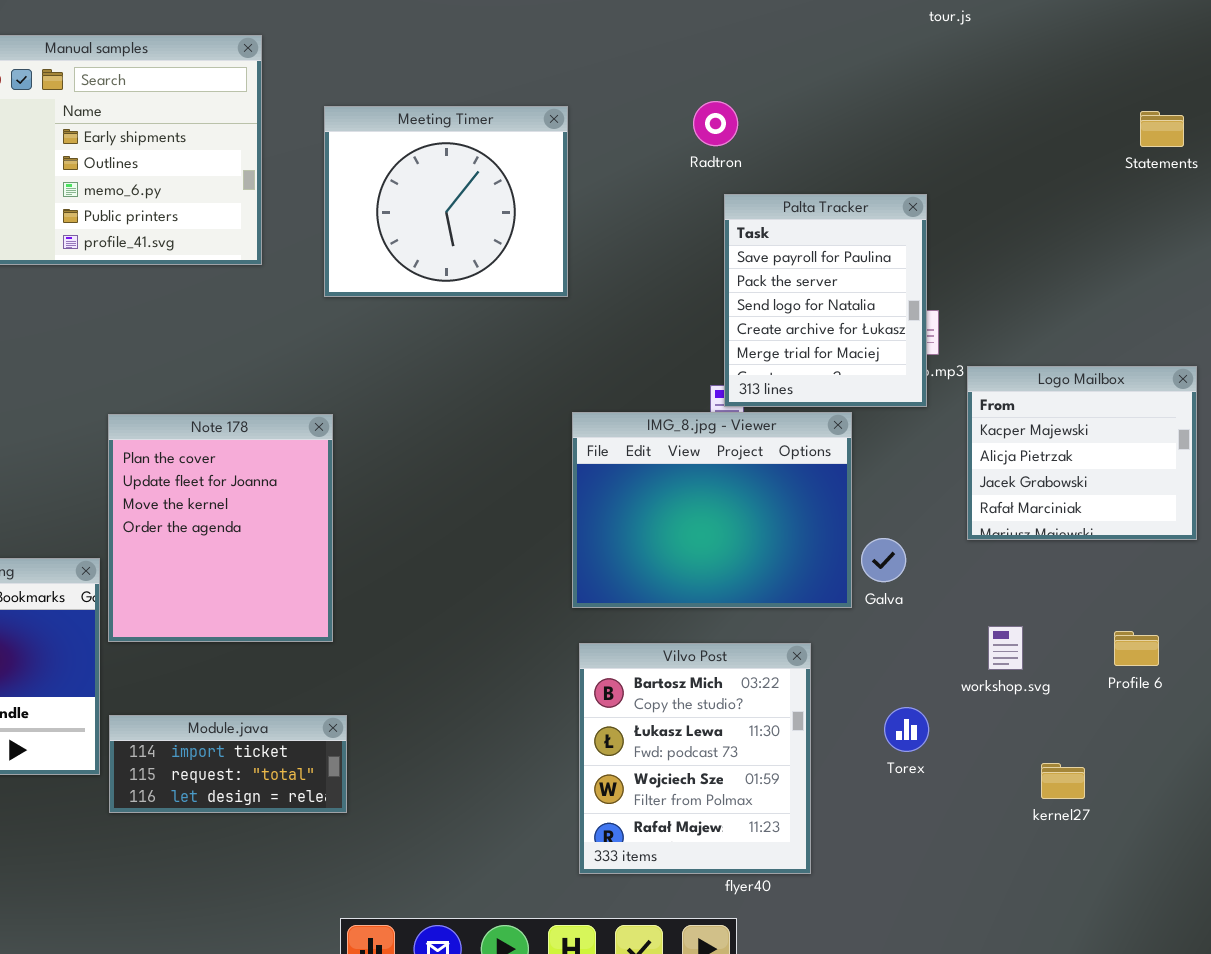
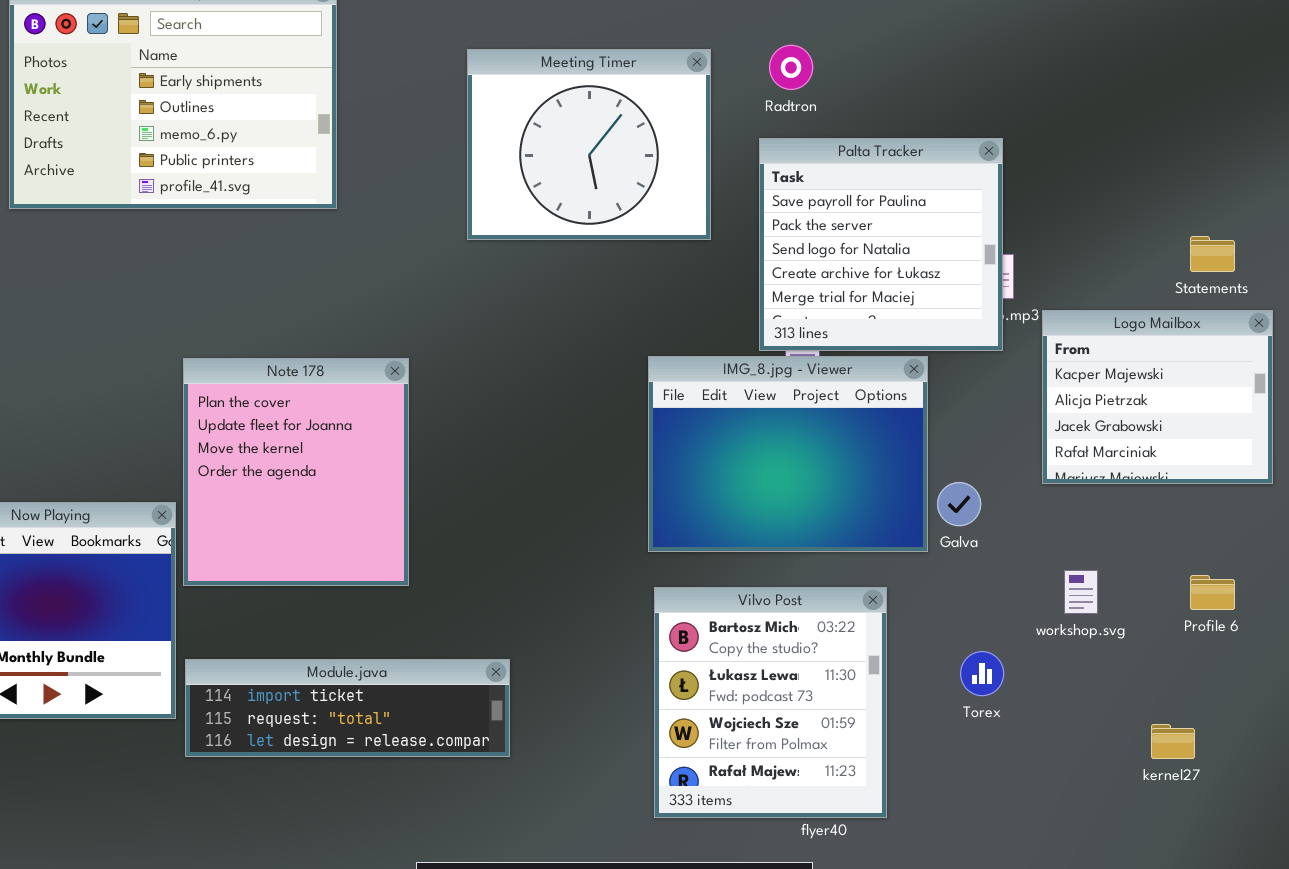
Meeting Timer: [324,106,568,297] -> [467,49,711,240], moved
Statements: [1140,111,1184,147] -> [1190,236,1235,272], moved
Palta Tracker: [724,194,927,407] -> [759,138,1003,351], resized
Module.java: [109,715,347,813] -> [185,659,510,757], resized
kernel27: [1041,763,1085,799] -> [1151,724,1195,759], moved

